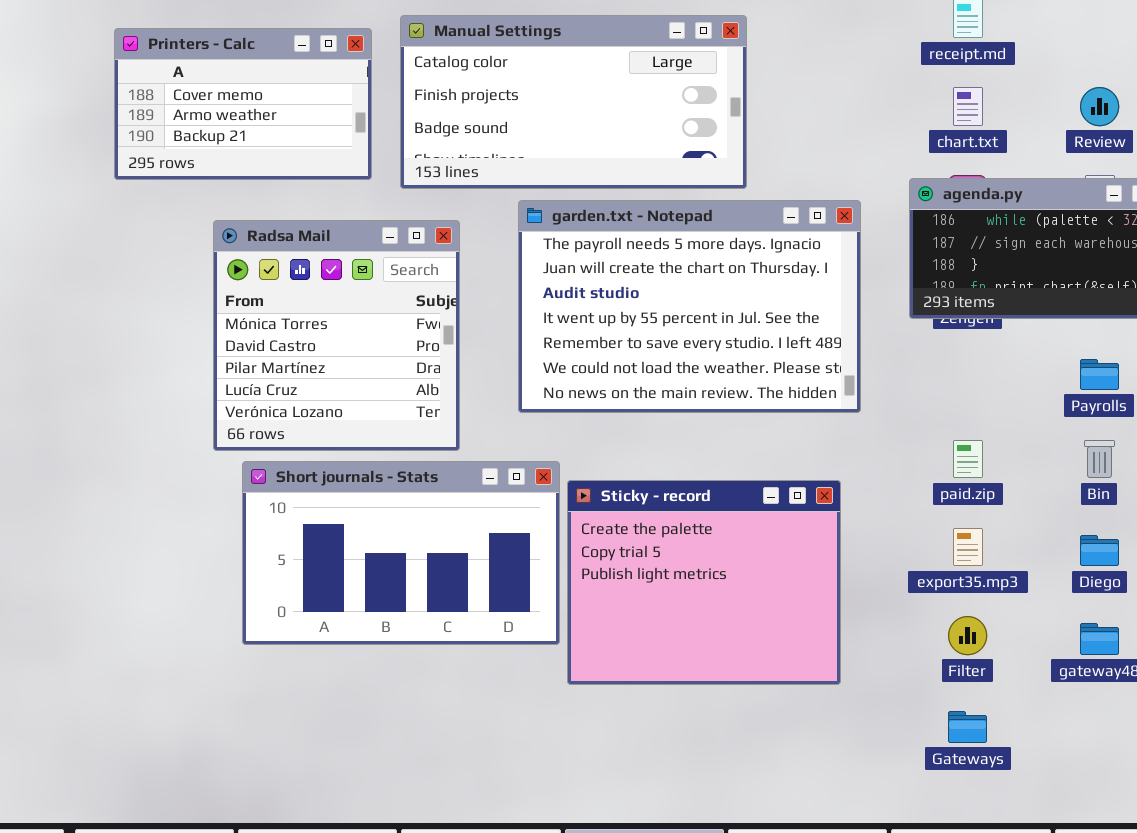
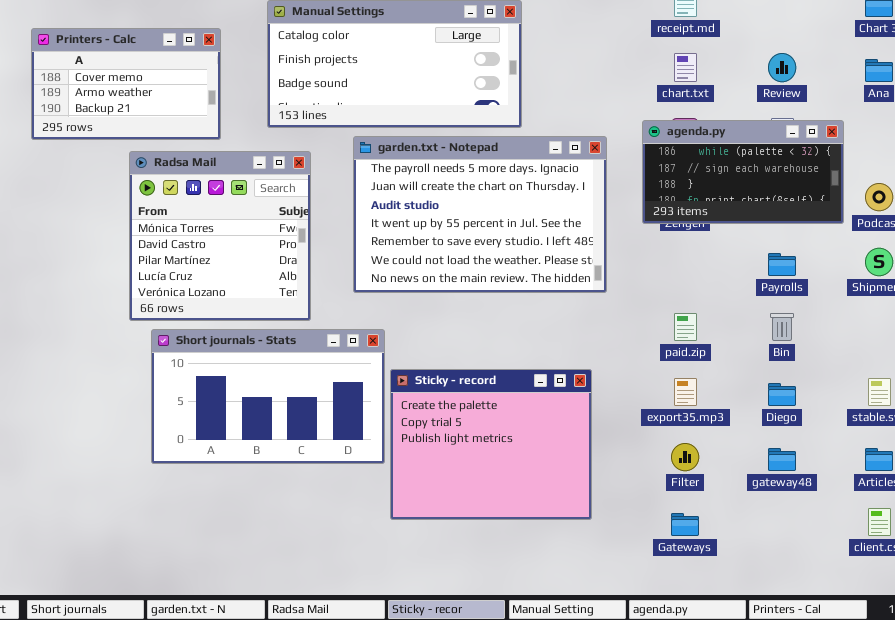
Printers - Calc: [114,28,372,180] -> [31,28,221,140], moved
Sticky - record: [567,480,841,685] -> [390,369,592,520], moved

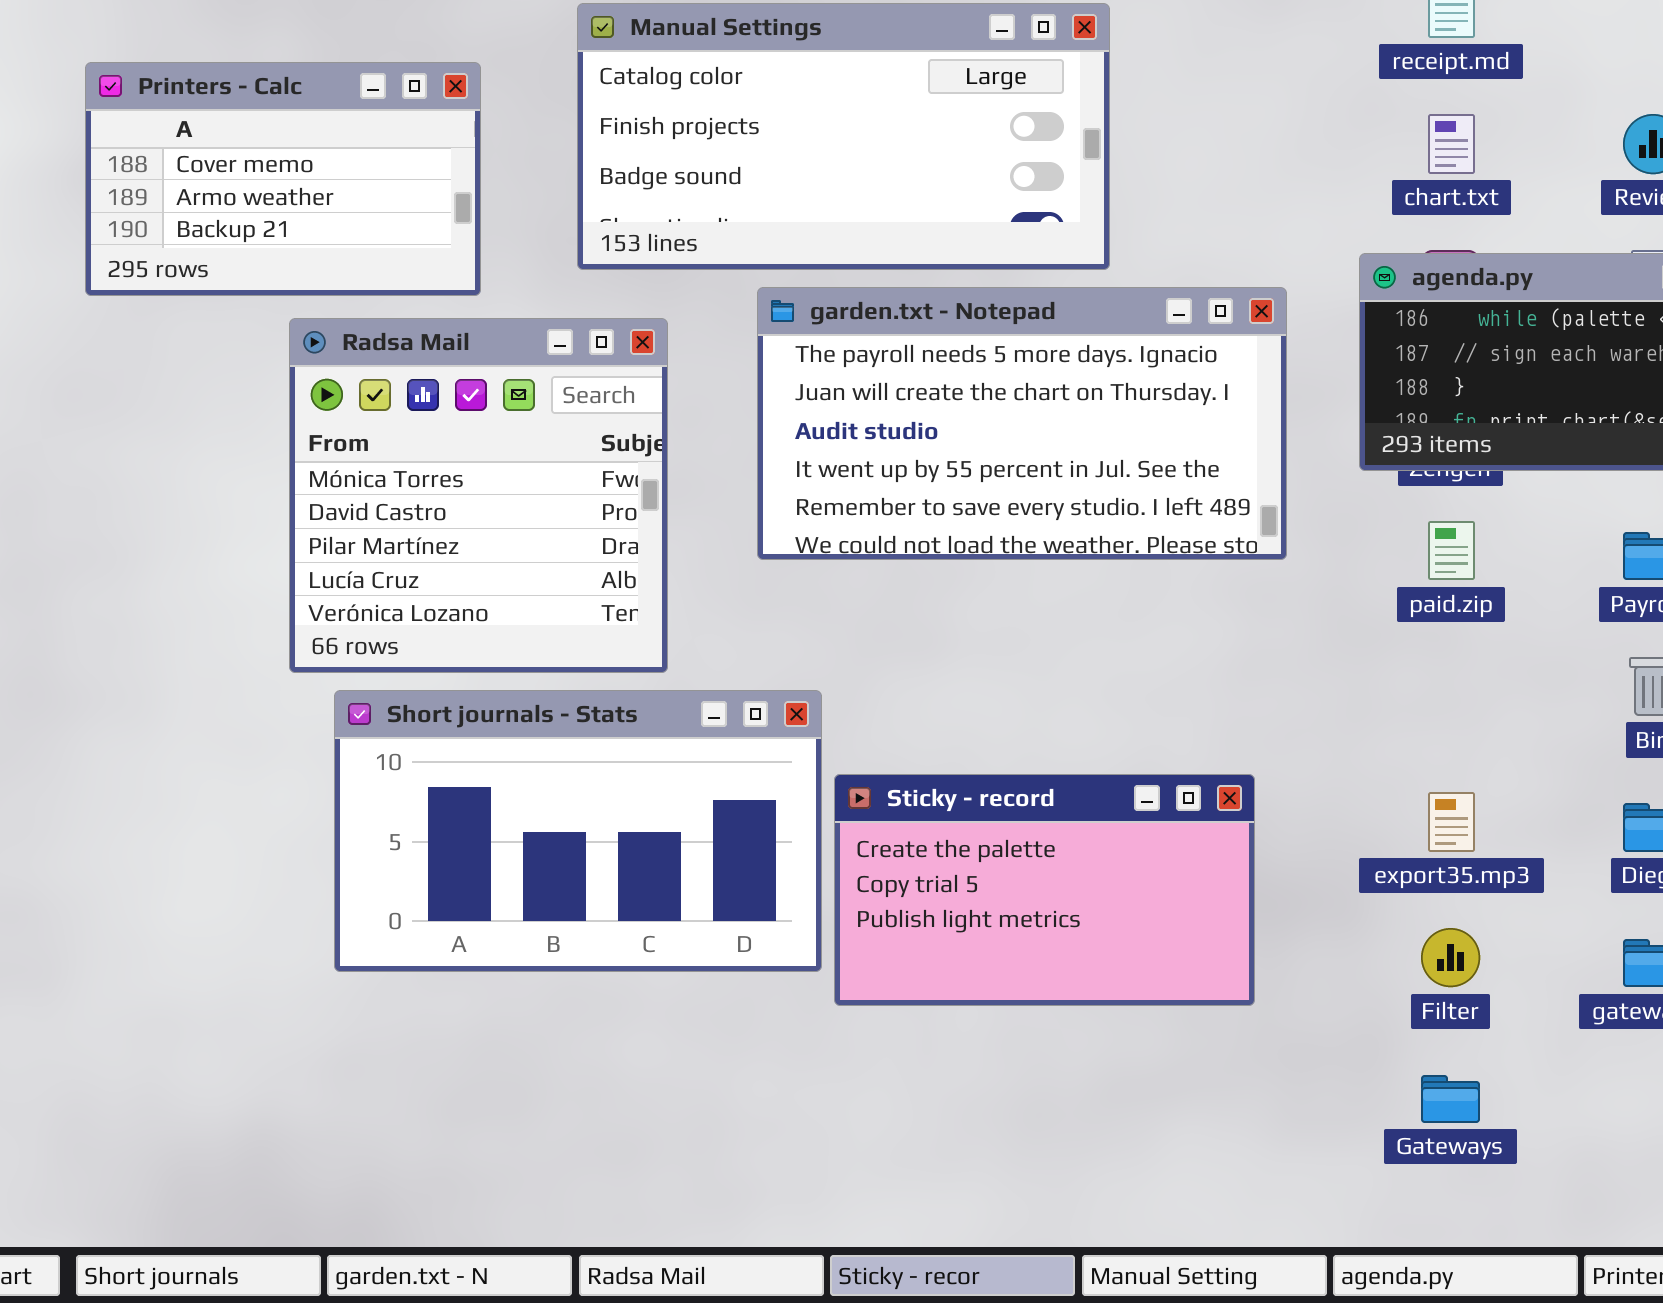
garden.txt - Notepad: [353,136,607,293] -> [757,287,1287,560], resized
paid.zip: [674,313,697,341] -> [1428,521,1475,580], moved
Sticky - record: [390,369,592,520] -> [834,774,1255,1006], resized

